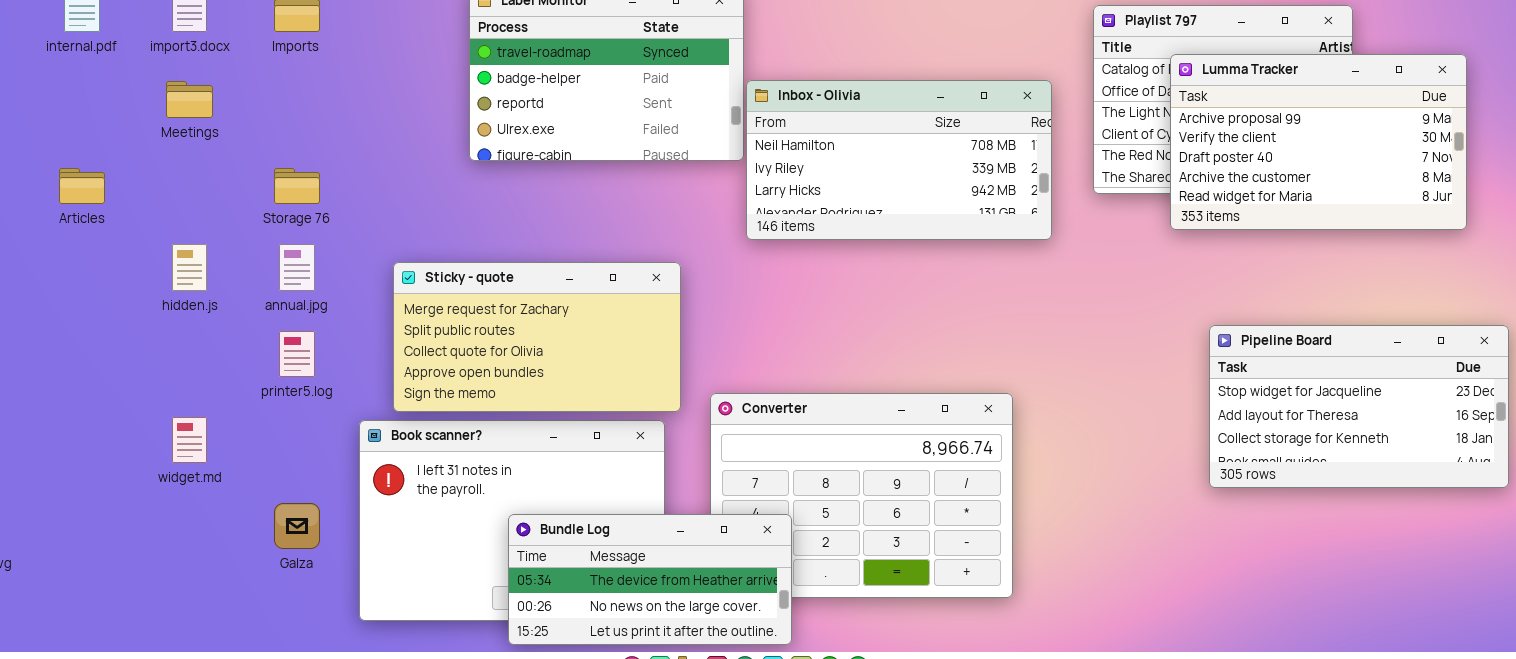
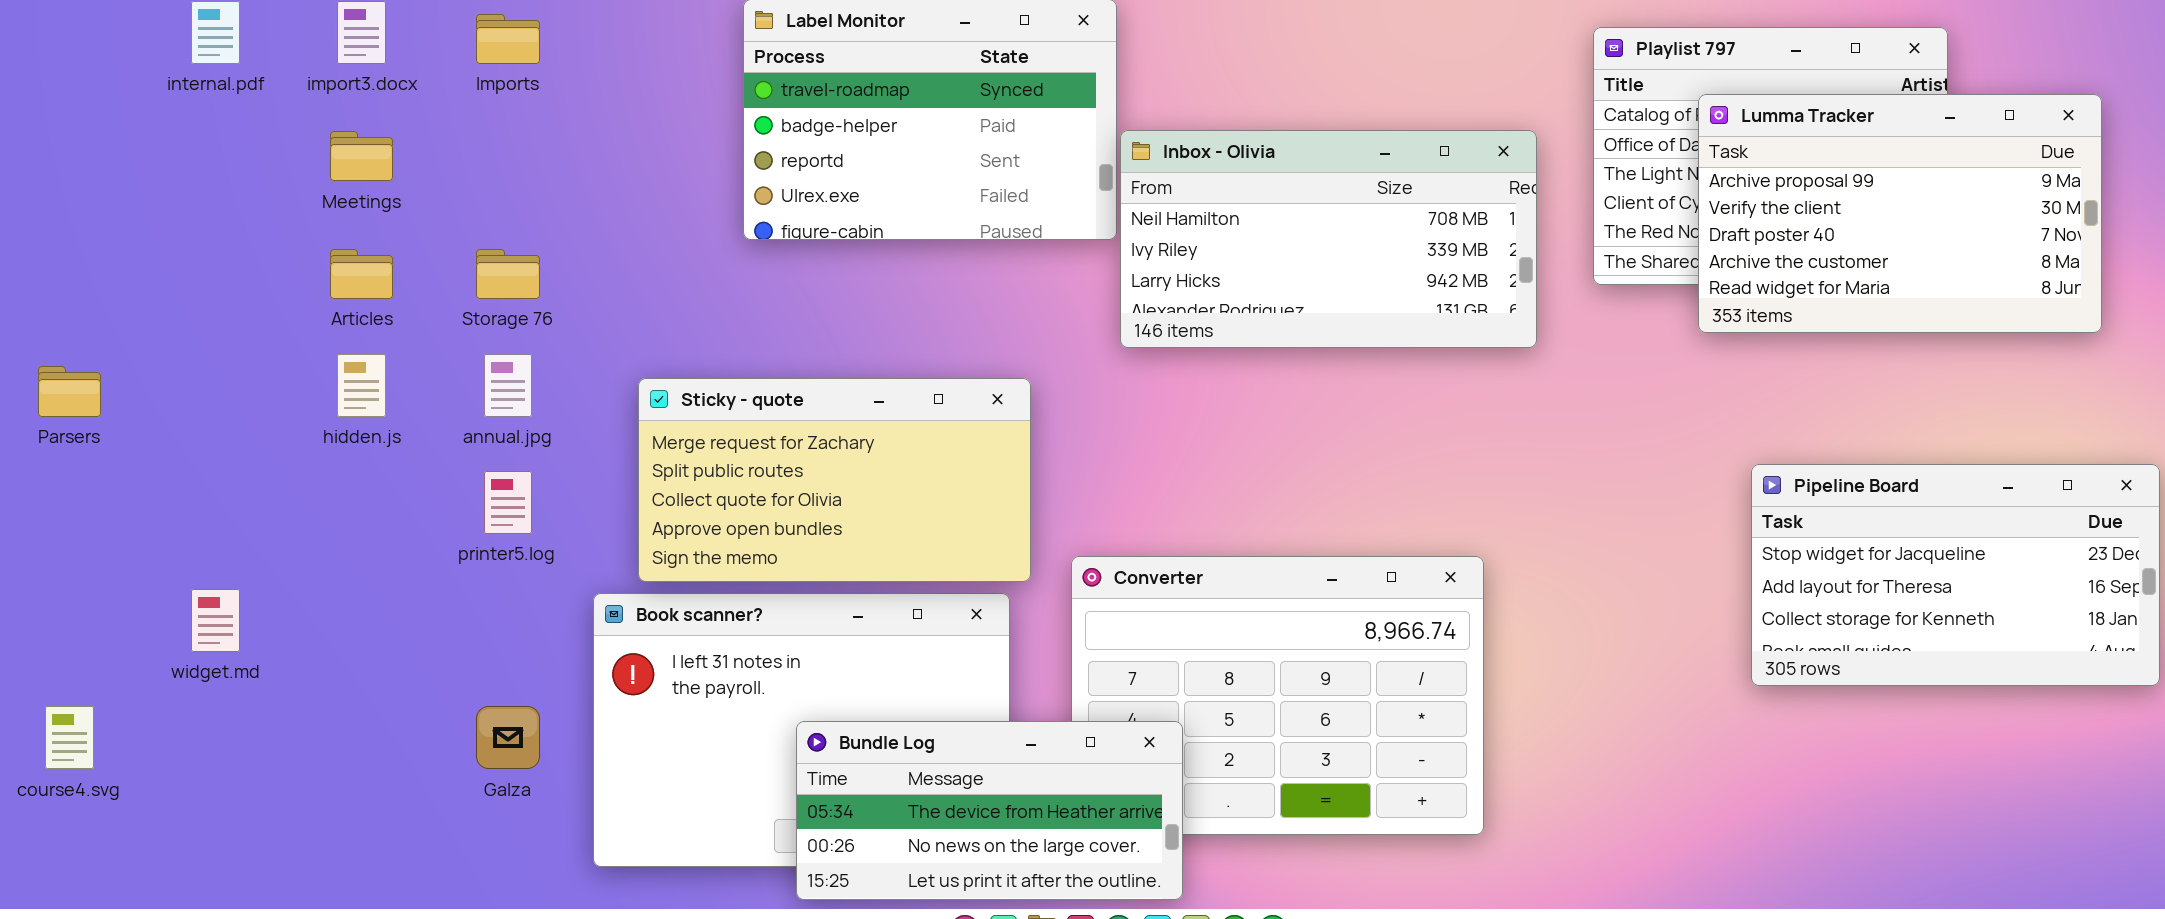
Articles: [59,168,105,204] -> [330,249,393,299], moved
widget.md: [172,417,207,463] -> [191,589,240,652], moved

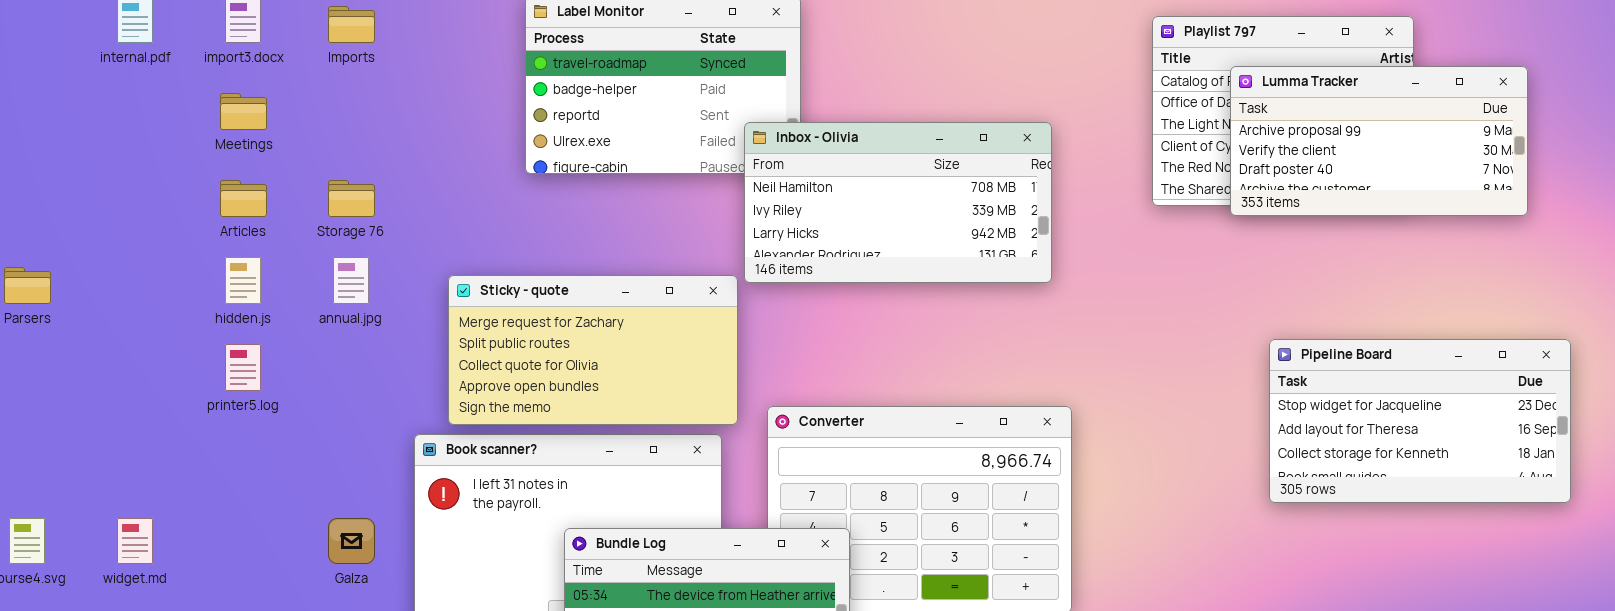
Lumma Tracker: [1698,94,2102,333] -> [1230,66,1528,216], resized
Inbox - Olivia: [1120,130,1537,348] -> [744,122,1052,283], moved
printer5.log: [484,471,532,534] -> [225,344,261,391], moved
widget.md: [191,589,240,652] -> [117,518,153,564], moved

